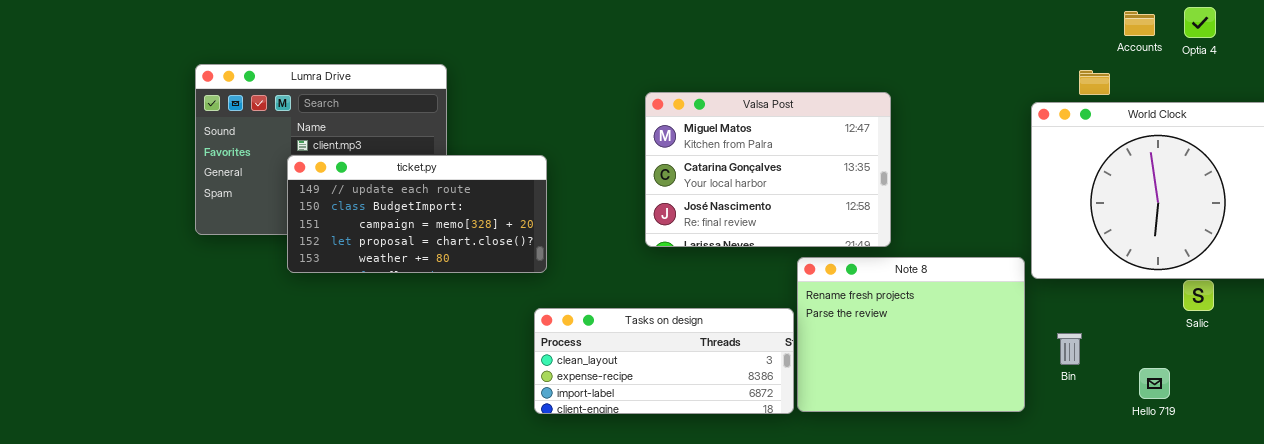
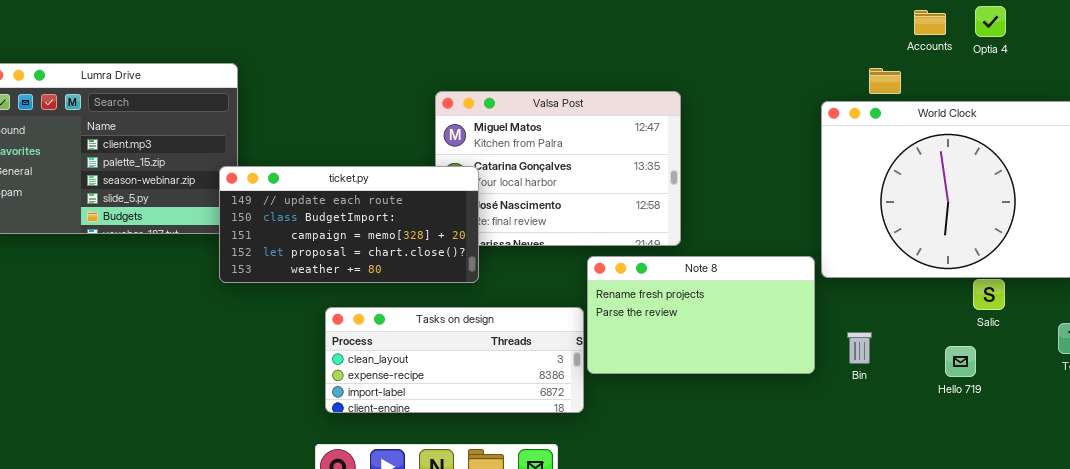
ticket.py: [287,155,547,273] -> [219,166,479,283], moved
Note 8: [797,257,1025,412] -> [587,256,815,374], resized
Hello 719: [1139,368,1170,399] -> [945,346,976,377], moved

